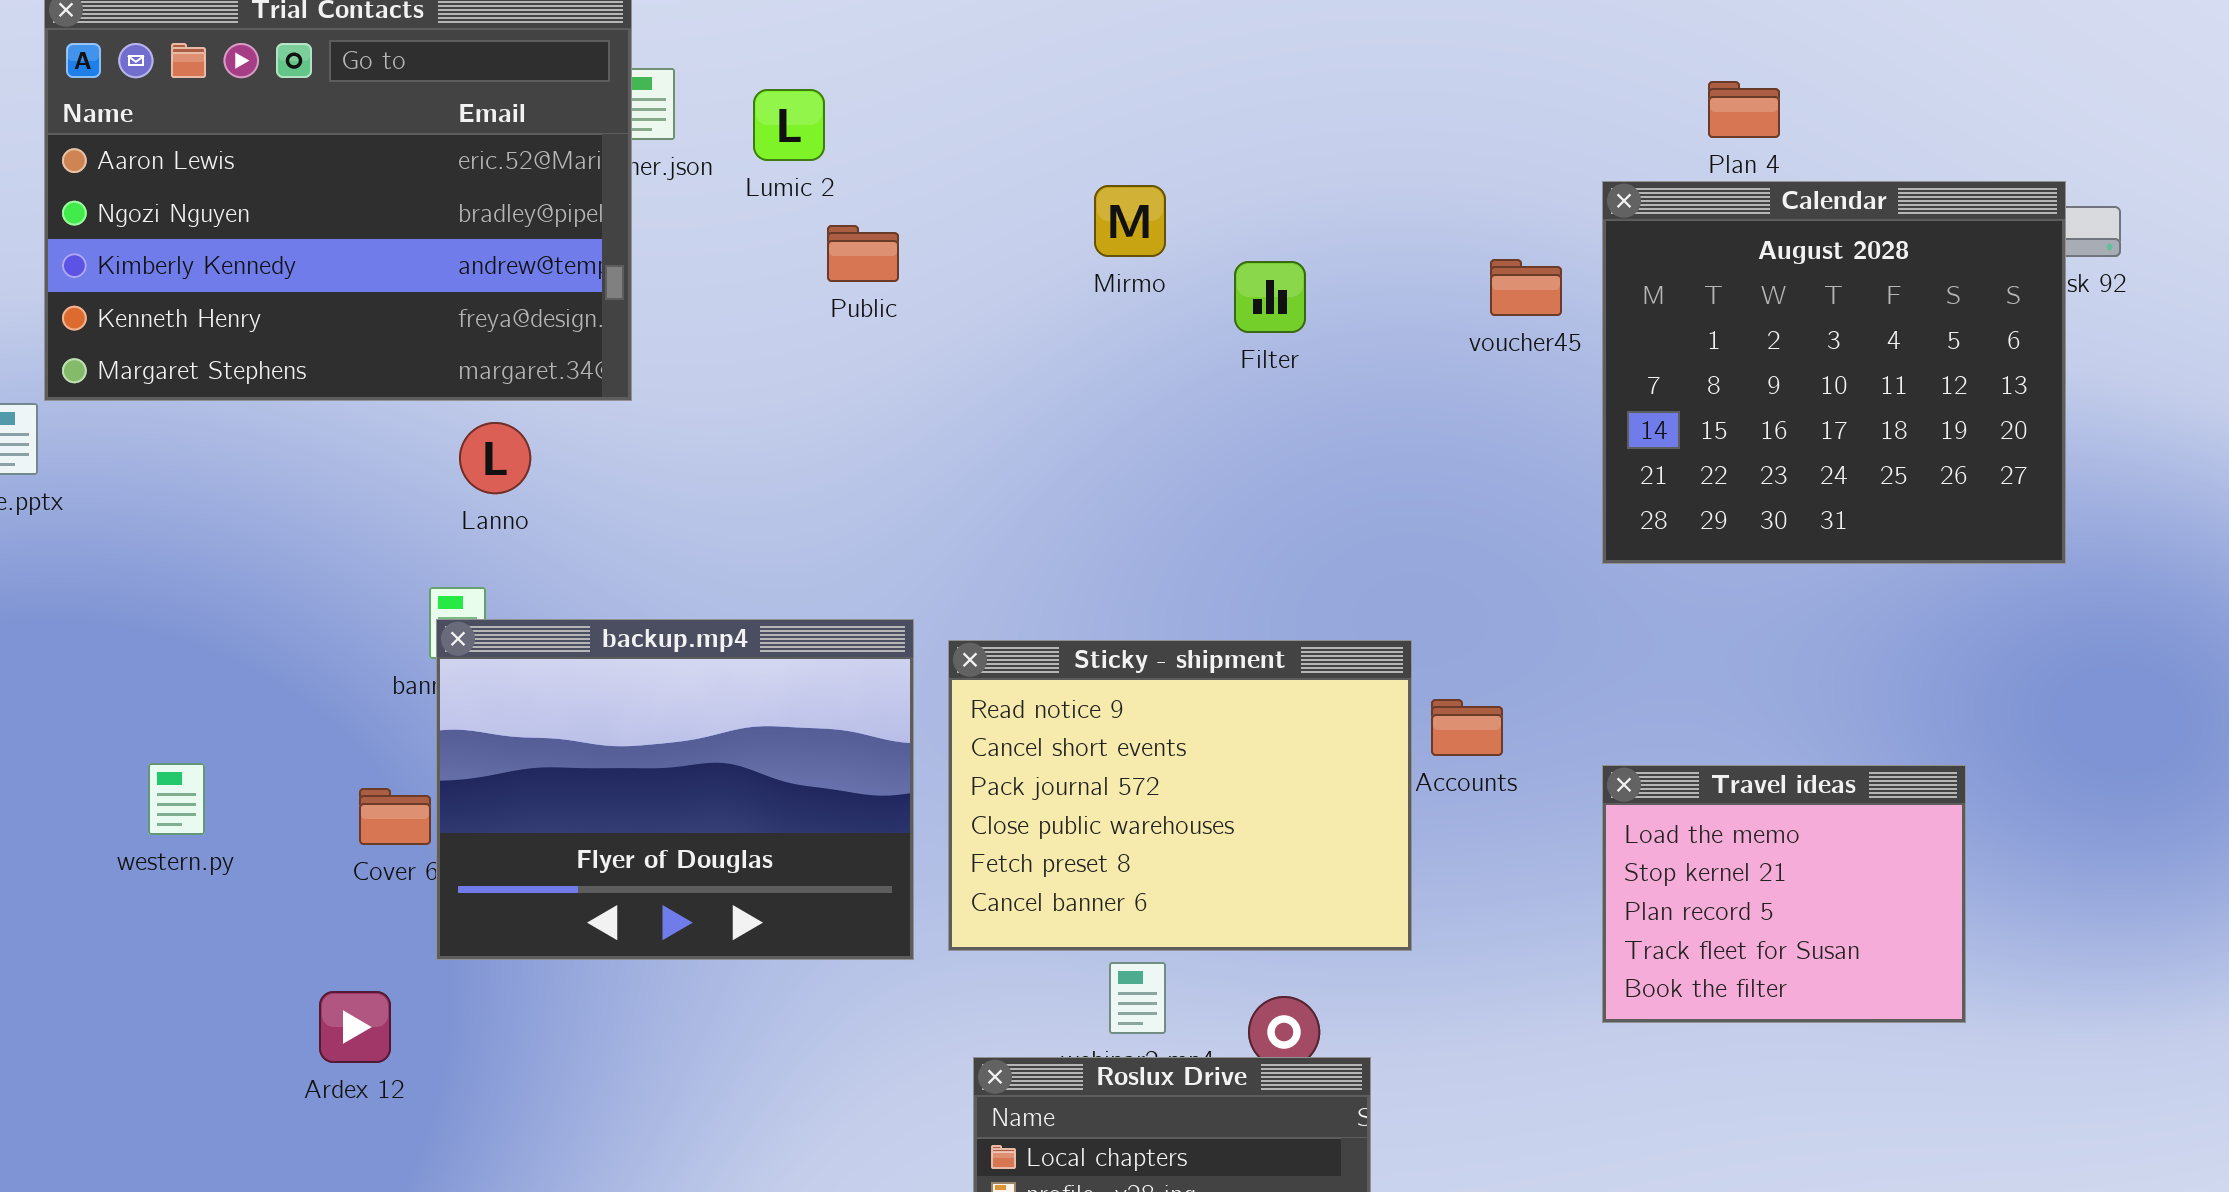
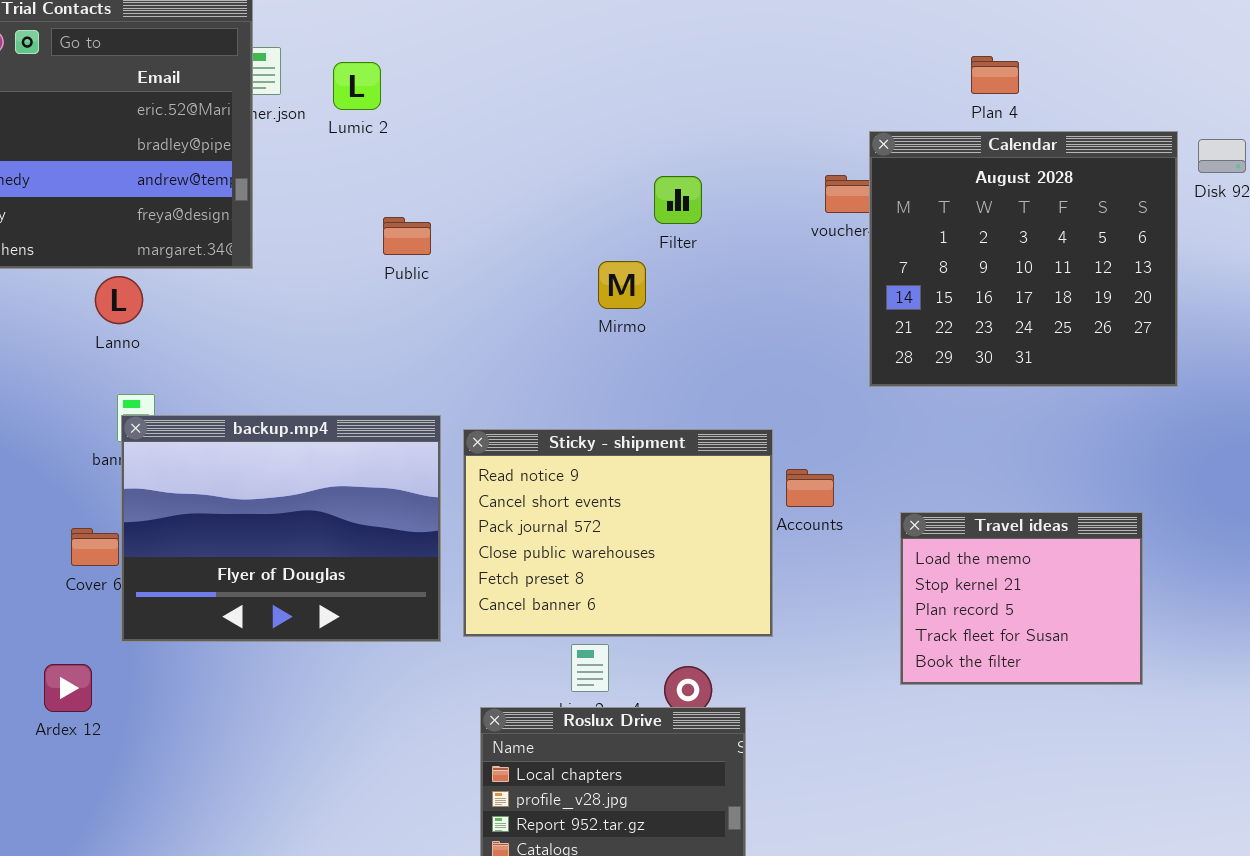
Calendar: [1602,181,2066,564] -> [869,131,1178,387], moved
Mirmo: [1094,185,1166,257] -> [598,261,646,309], moved
Public: [827,225,899,282] -> [383,217,431,255], moved
Lanno: [459,422,531,494] -> [95,276,143,324], moved

